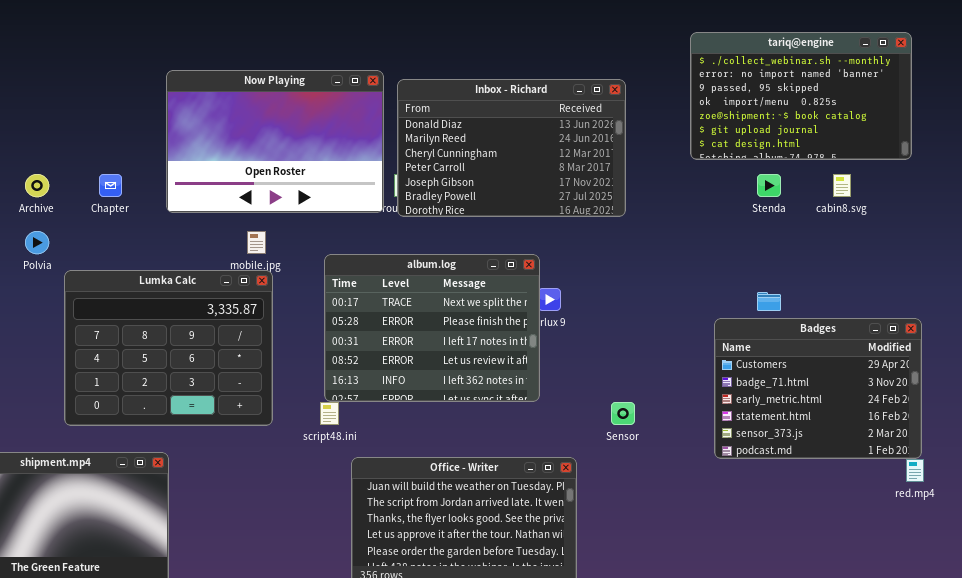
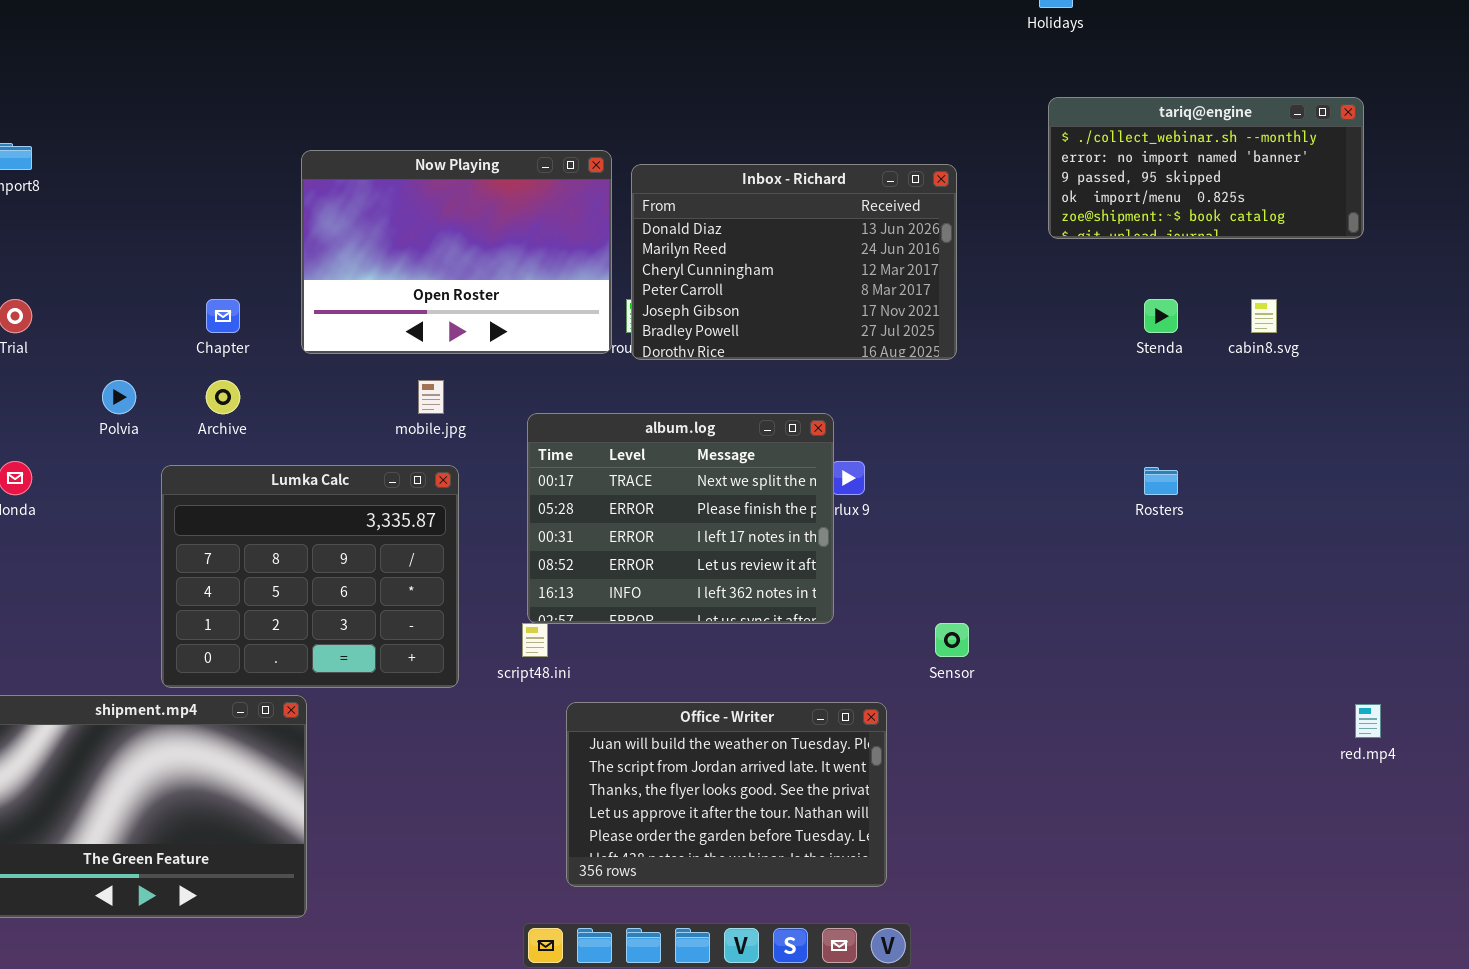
tariq@engine: [690,32,912,160] -> [1048,97,1364,239], resized
Archive: [25,174,49,197] -> [206,380,240,414], moved
Lumka Calc: [64,270,273,426] -> [161,465,459,688], moved
Badges: [714,318,922,459] -> none, closed

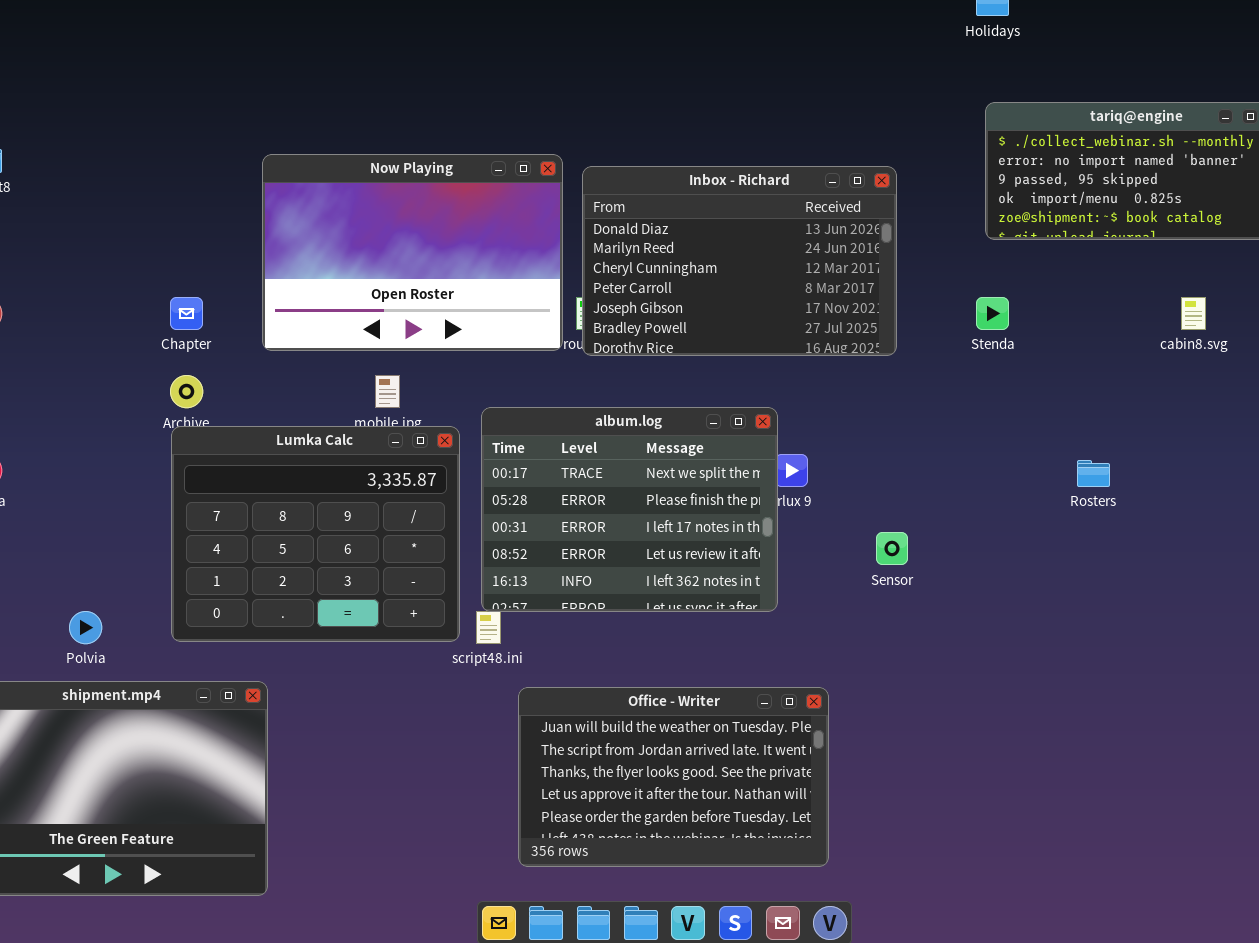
Stenda: [1144,299,1178,333] -> [976,297,1009,330], moved
Polvia: [102,380,136,414] -> [69,611,102,644], moved
Lumka Calc: [161,465,459,688] -> [171,426,460,642], moved
Sensor: [935,623,969,657] -> [876,532,908,565], moved

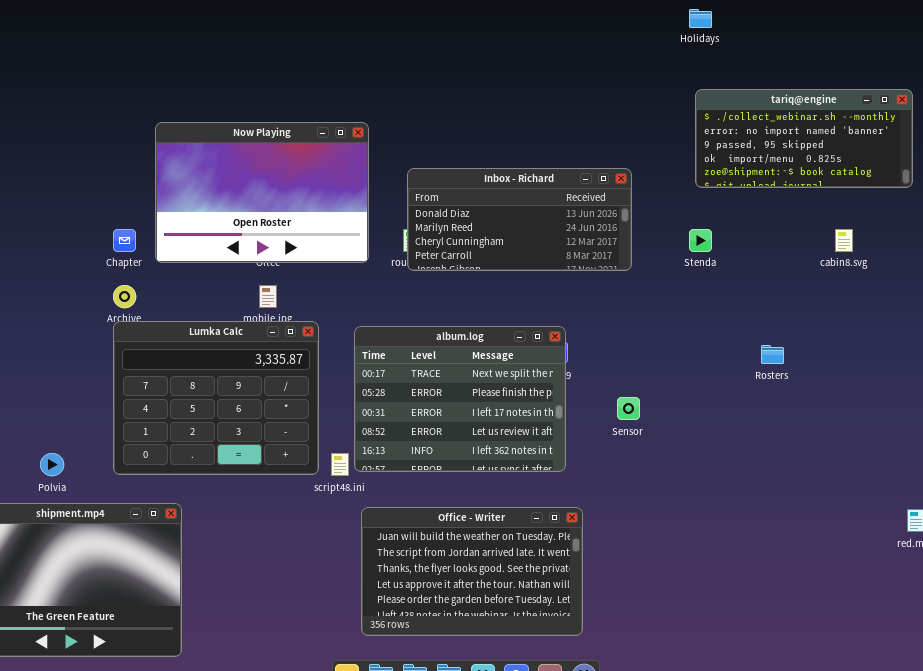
Now Playing: [262,154,563,351] -> [155,122,369,263], moved
Inbox - Richard: [582,166,897,356] -> [407,168,632,271], resized
album.log: [481,407,778,612] -> [354,326,566,472], moved

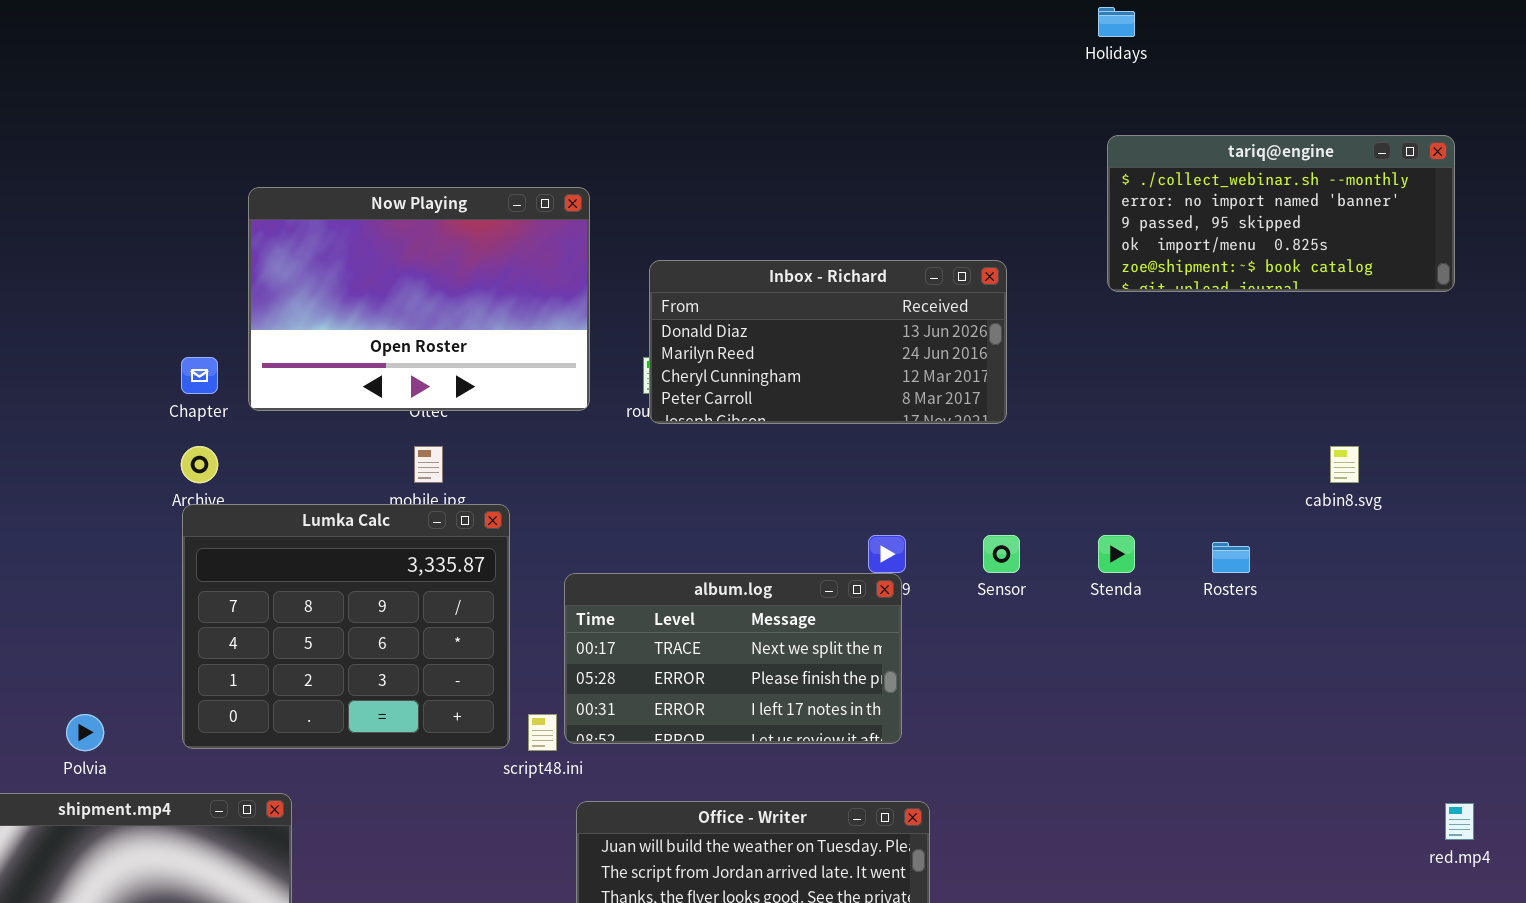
Stenda: [689,229,712,252] -> [1098,535,1135,573], moved
cabin8.svg: [835,229,853,252] -> [1330,446,1359,483], moved
album.log: [354,326,566,472] -> [564,573,902,744], resized
Sensor: [617,397,640,420] -> [983,535,1020,573], moved

